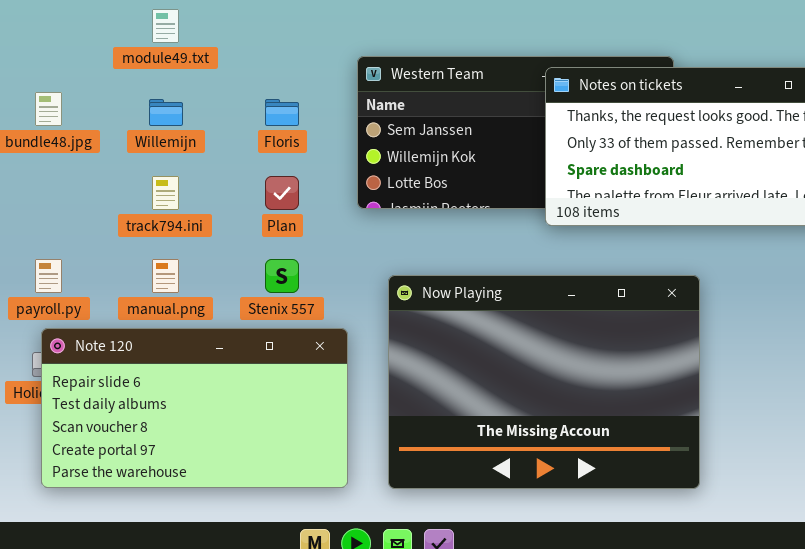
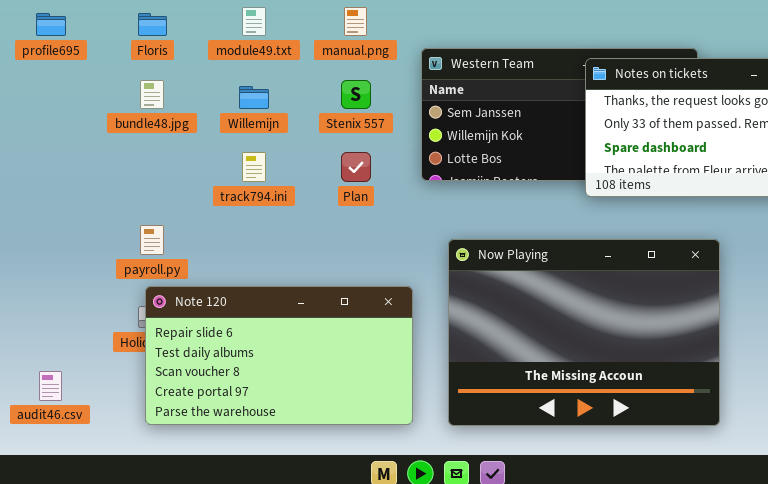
Floris: [265,99,299,126] -> [138,13,167,36], moved
manual.png: [152,259,179,293] -> [344,7,367,36], moved
Stenix 557: [265,259,299,293] -> [341,80,371,109], moved

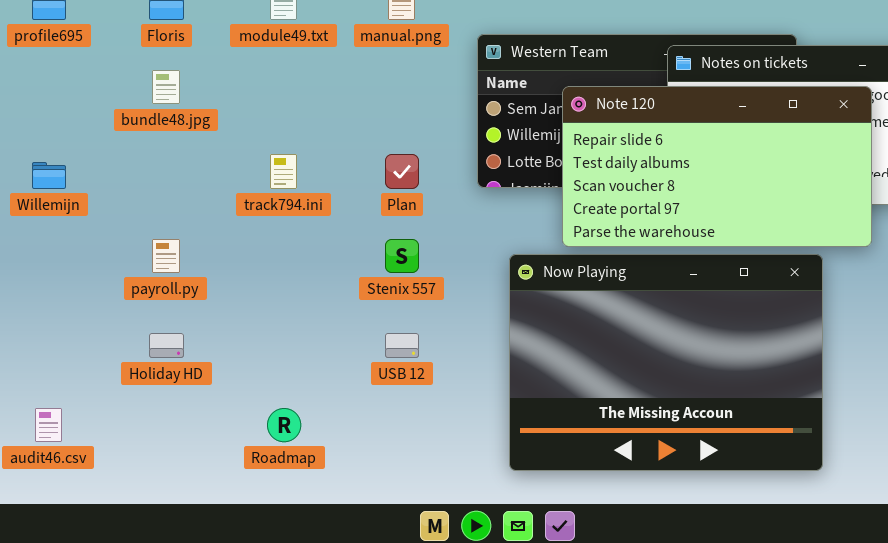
Stenix 557: [341,80,371,109] -> [385,239,419,273], moved
Willemijn: [239,86,269,109] -> [32,162,66,189], moved
Note 120: [145,286,413,425] -> [562,86,872,247], moved

